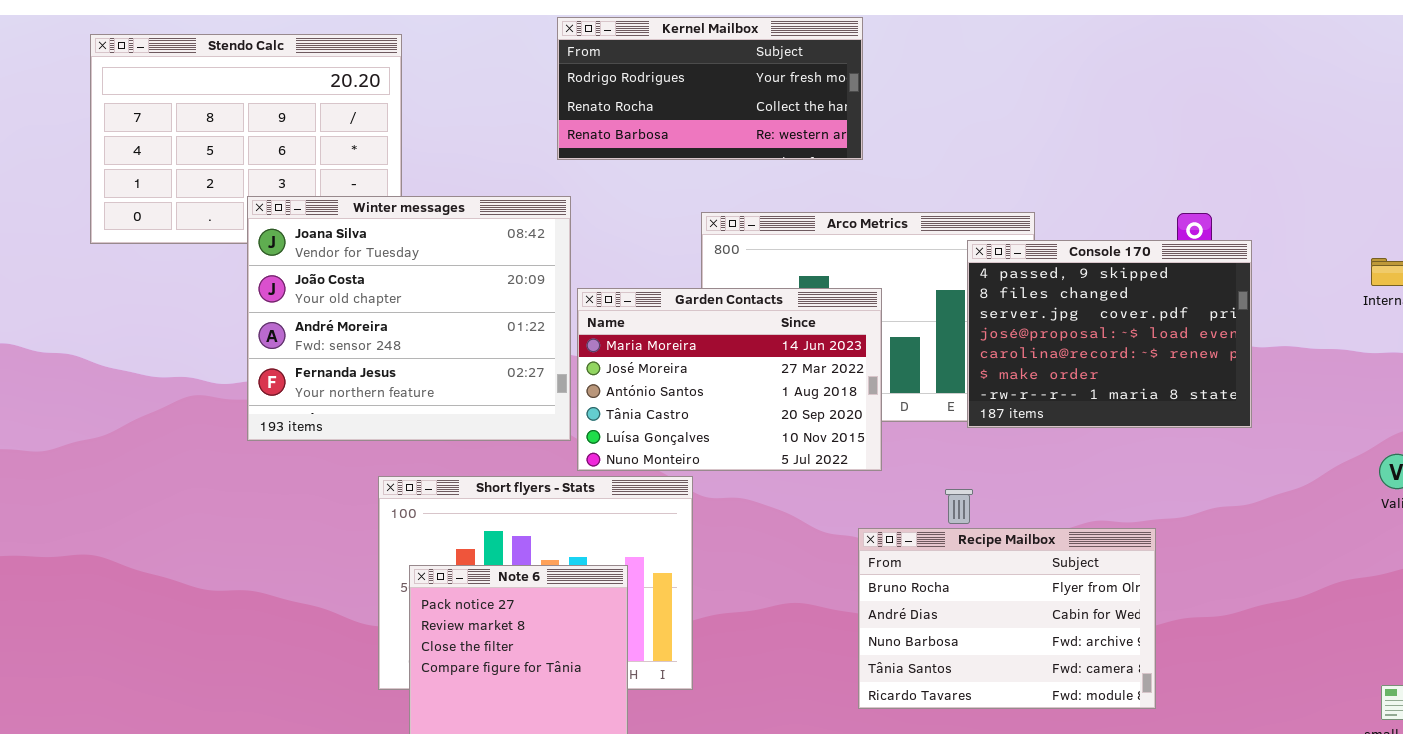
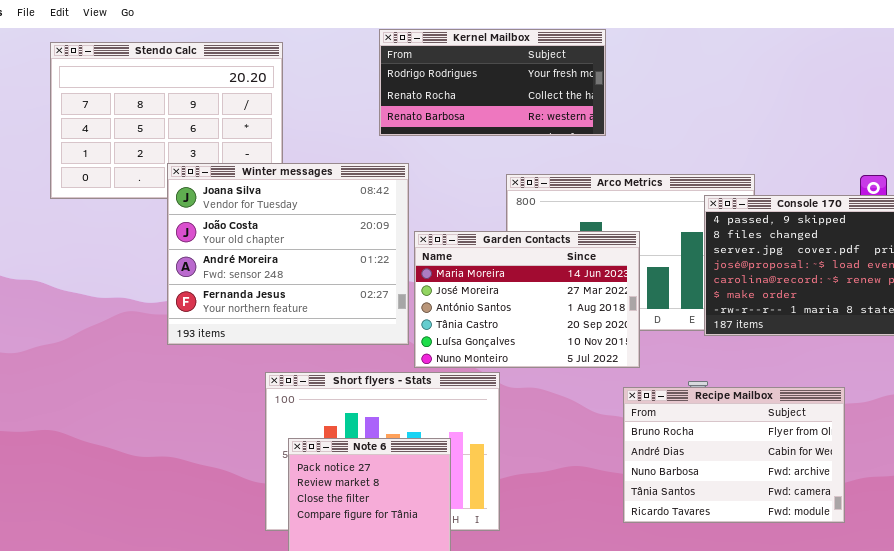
Kernel Mailbox: [557,17,863,160] -> [379,29,606,136], moved
Recipe Mailbox: [858,528,1156,709] -> [623,387,845,523], moved

